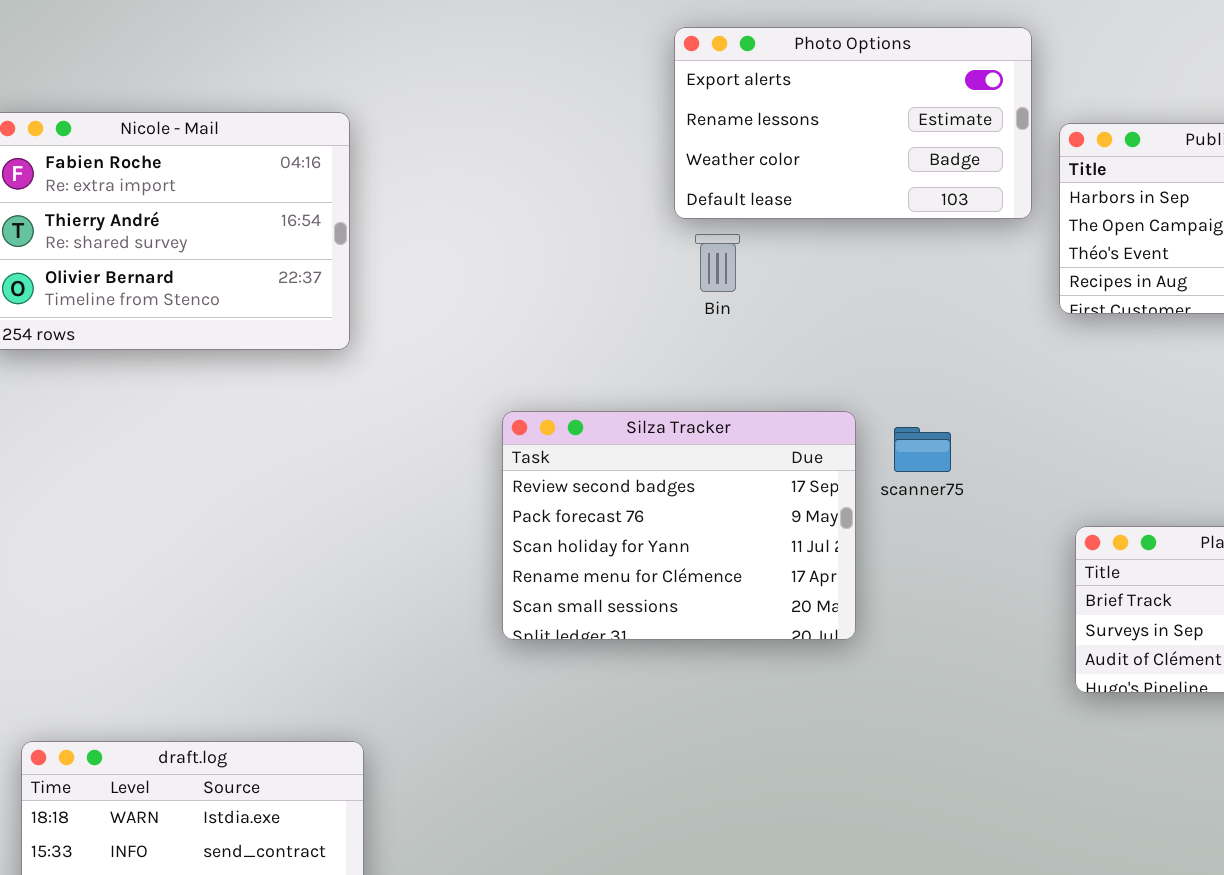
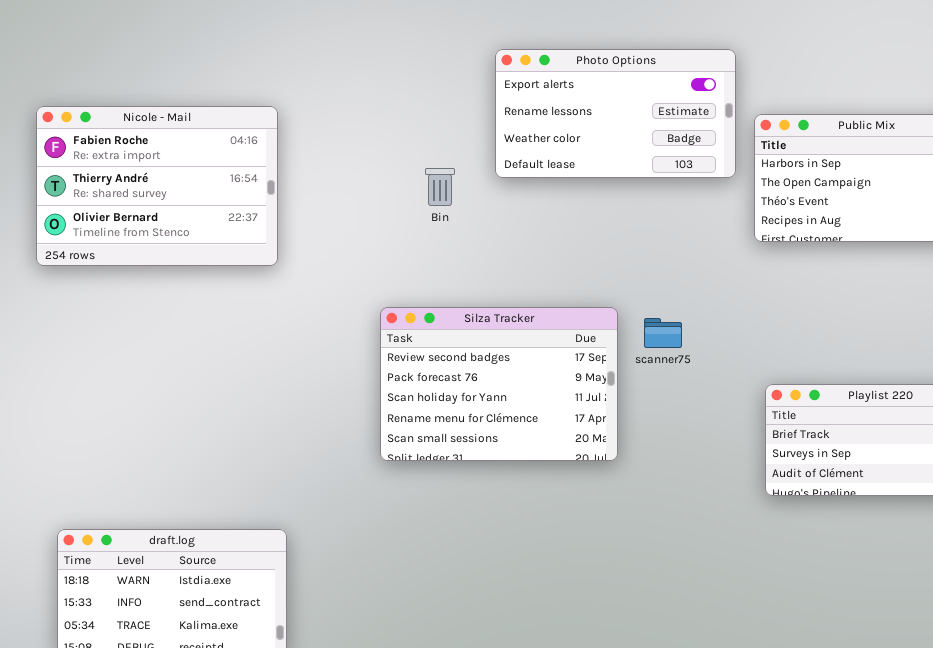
Bin: [695,234,740,292] -> [425,168,455,206], moved

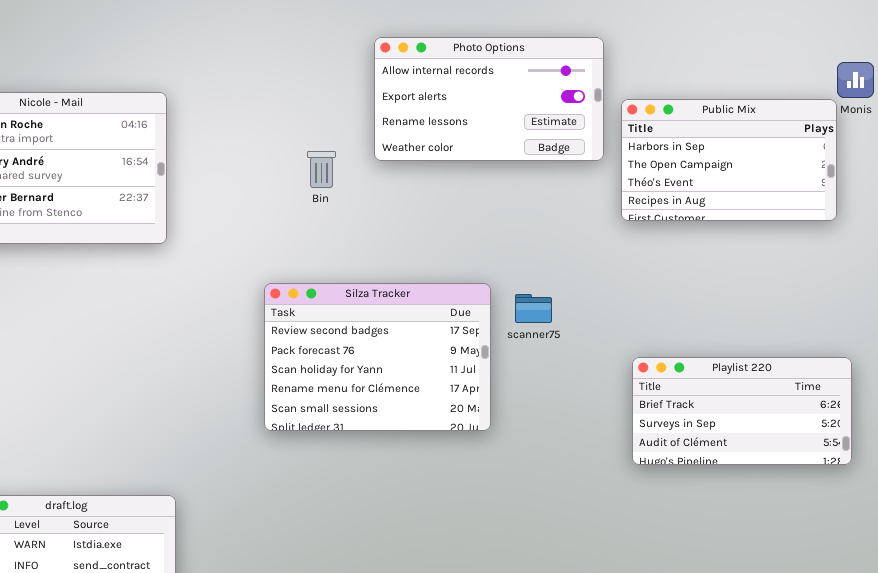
Photo Options: [495,49,736,178] -> [374,37,604,161], scrolled up 1 row

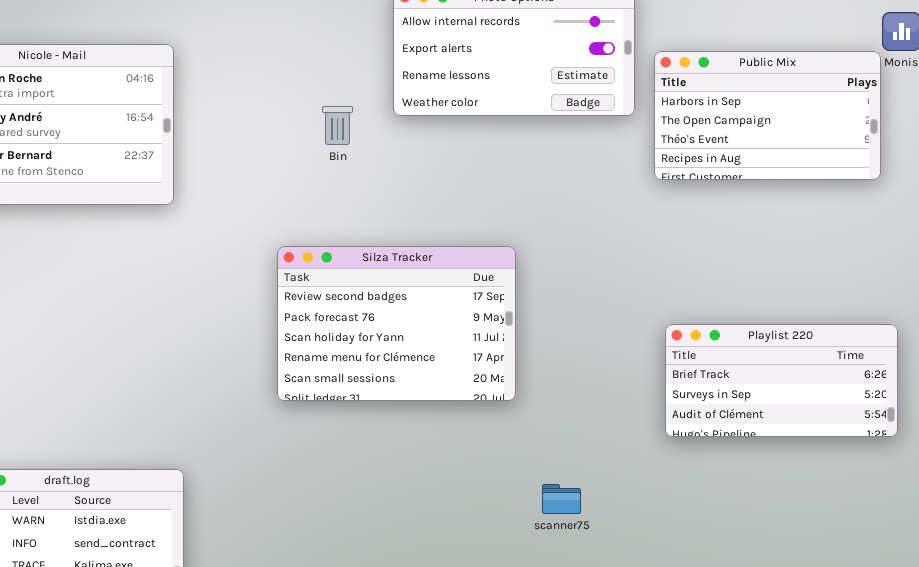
scanner75: [515,294,552,323] -> [542,484,581,514], moved

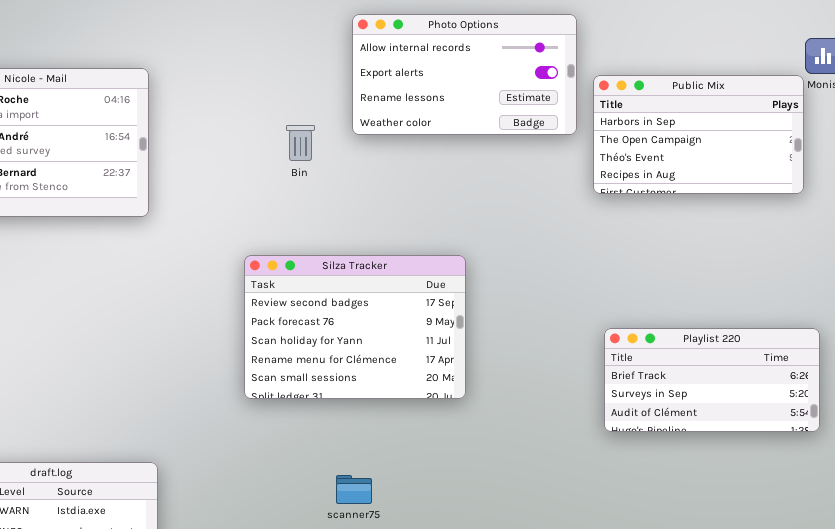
scanner75: [542,484,581,514] -> [336,475,372,504], moved

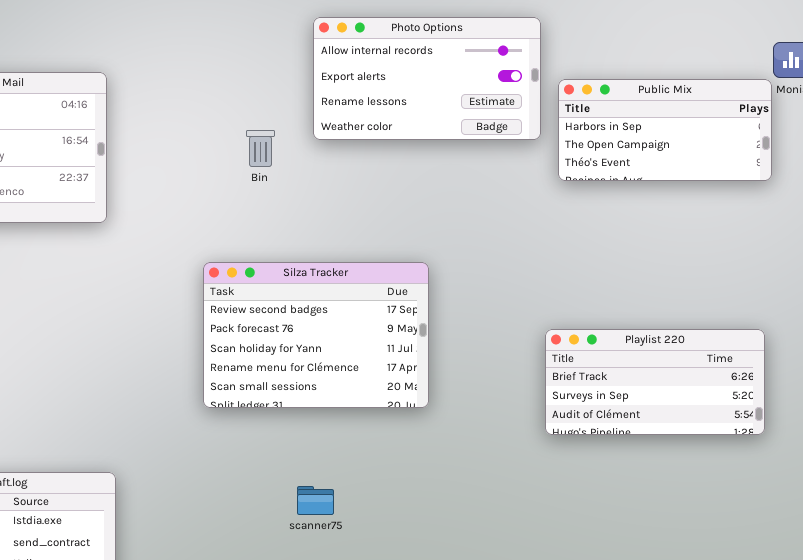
Public Mix: [593,75,804,194] -> [558,79,772,181], resized
Playlist 220: [604,328,820,432] -> [545,329,765,435], moved

